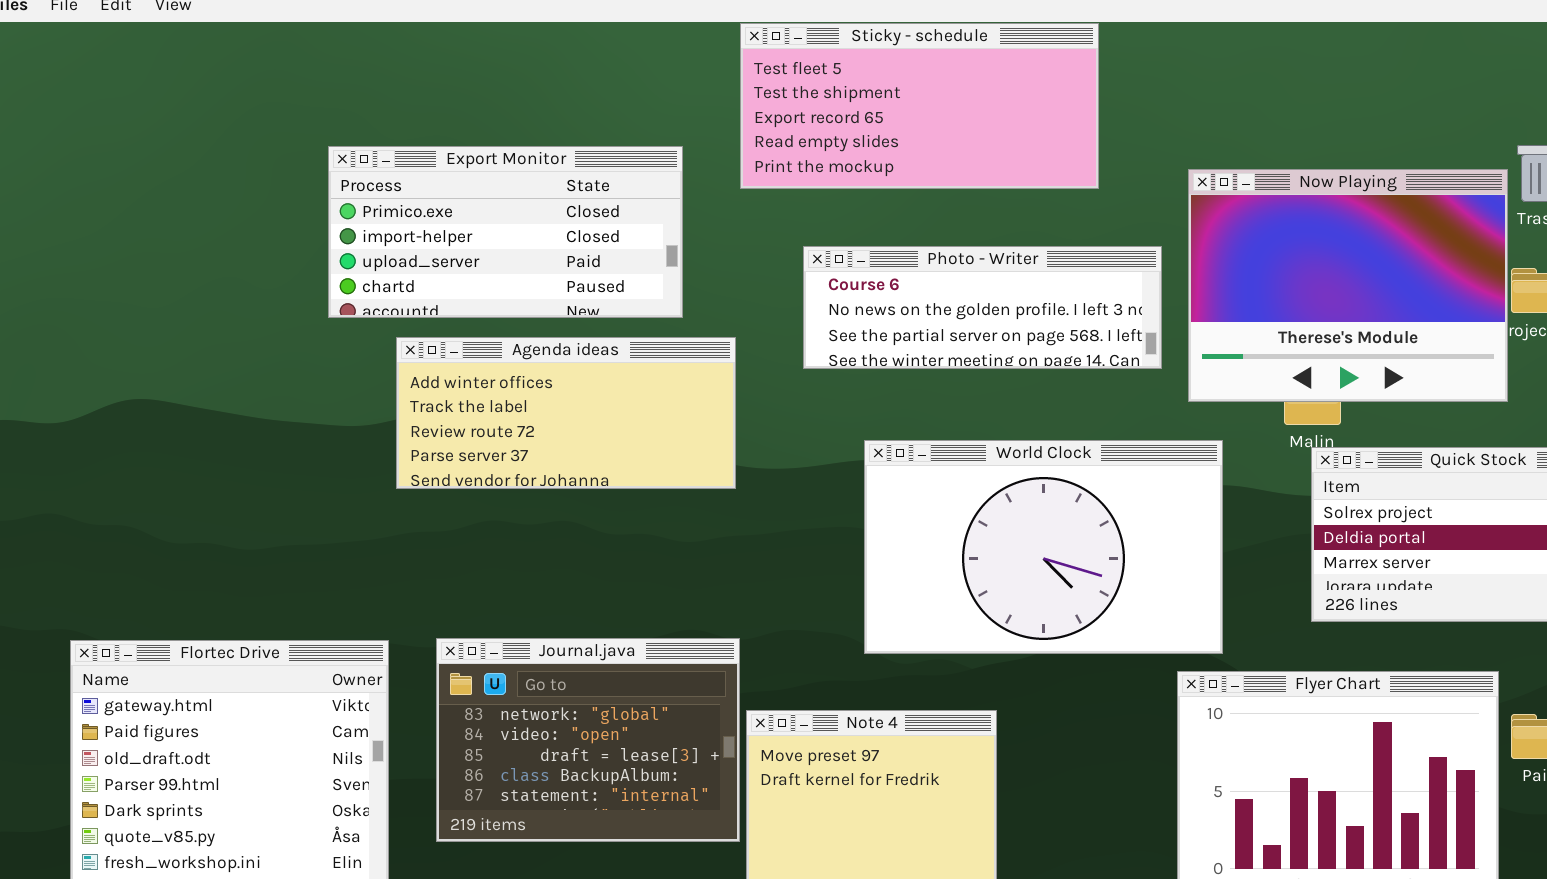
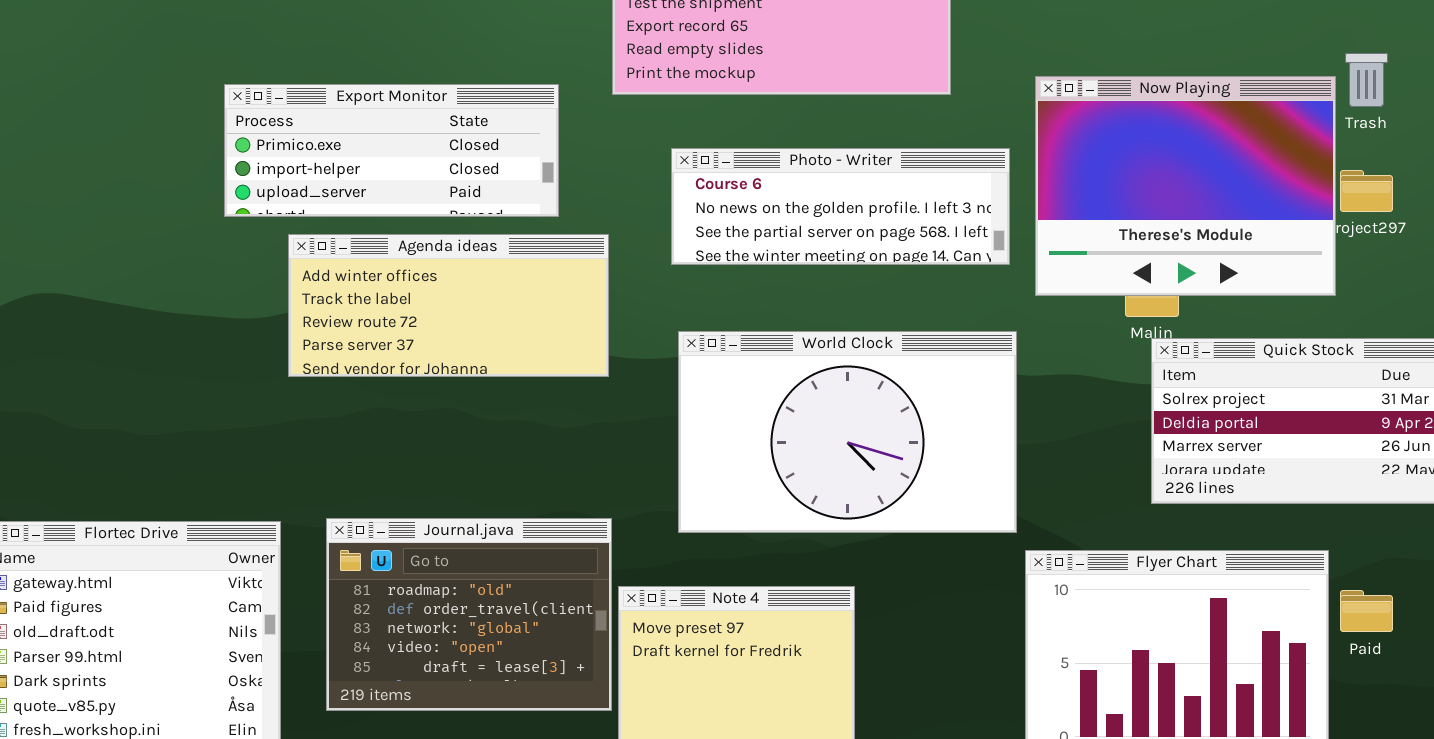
Export Monitor: [328,146,683,318] -> [224,84,559,217], resized
World Clock: [864,440,1223,654] -> [678,331,1017,533], moved
Journal.java: [436,638,740,842] -> [326,518,612,711], scrolled up 2 rows

